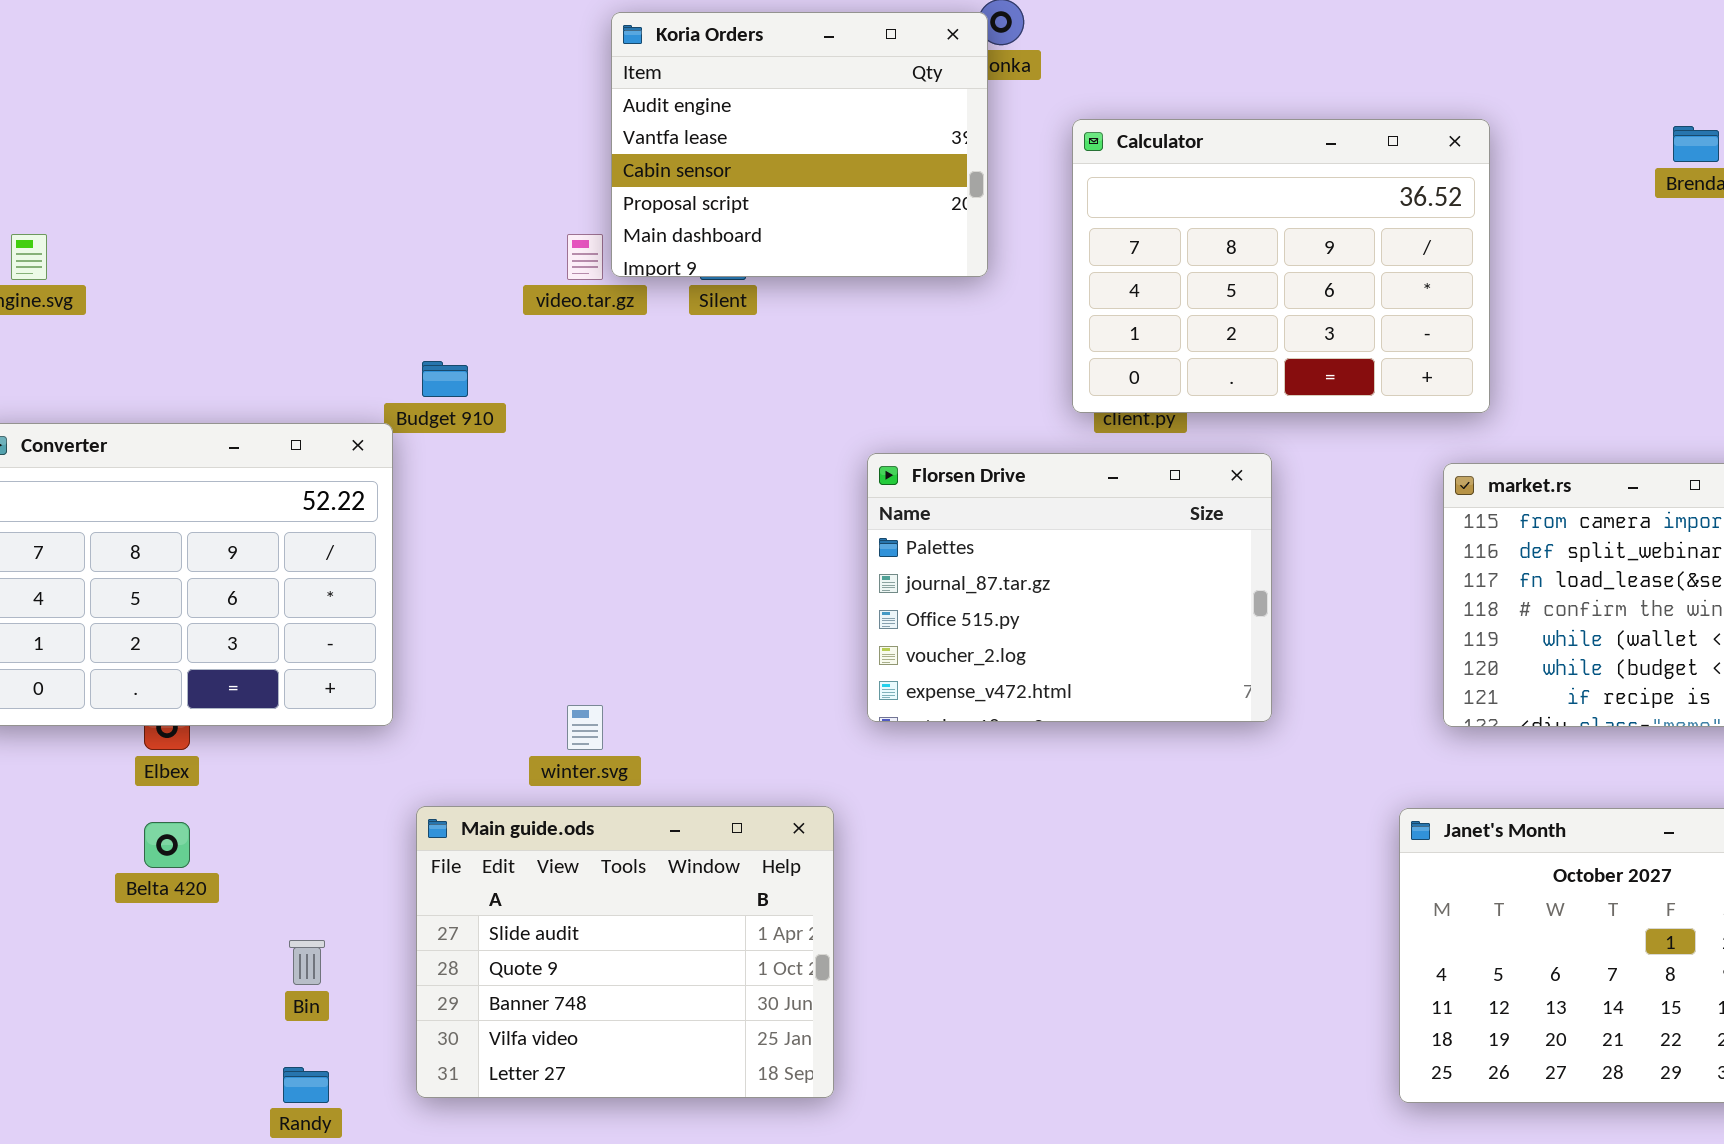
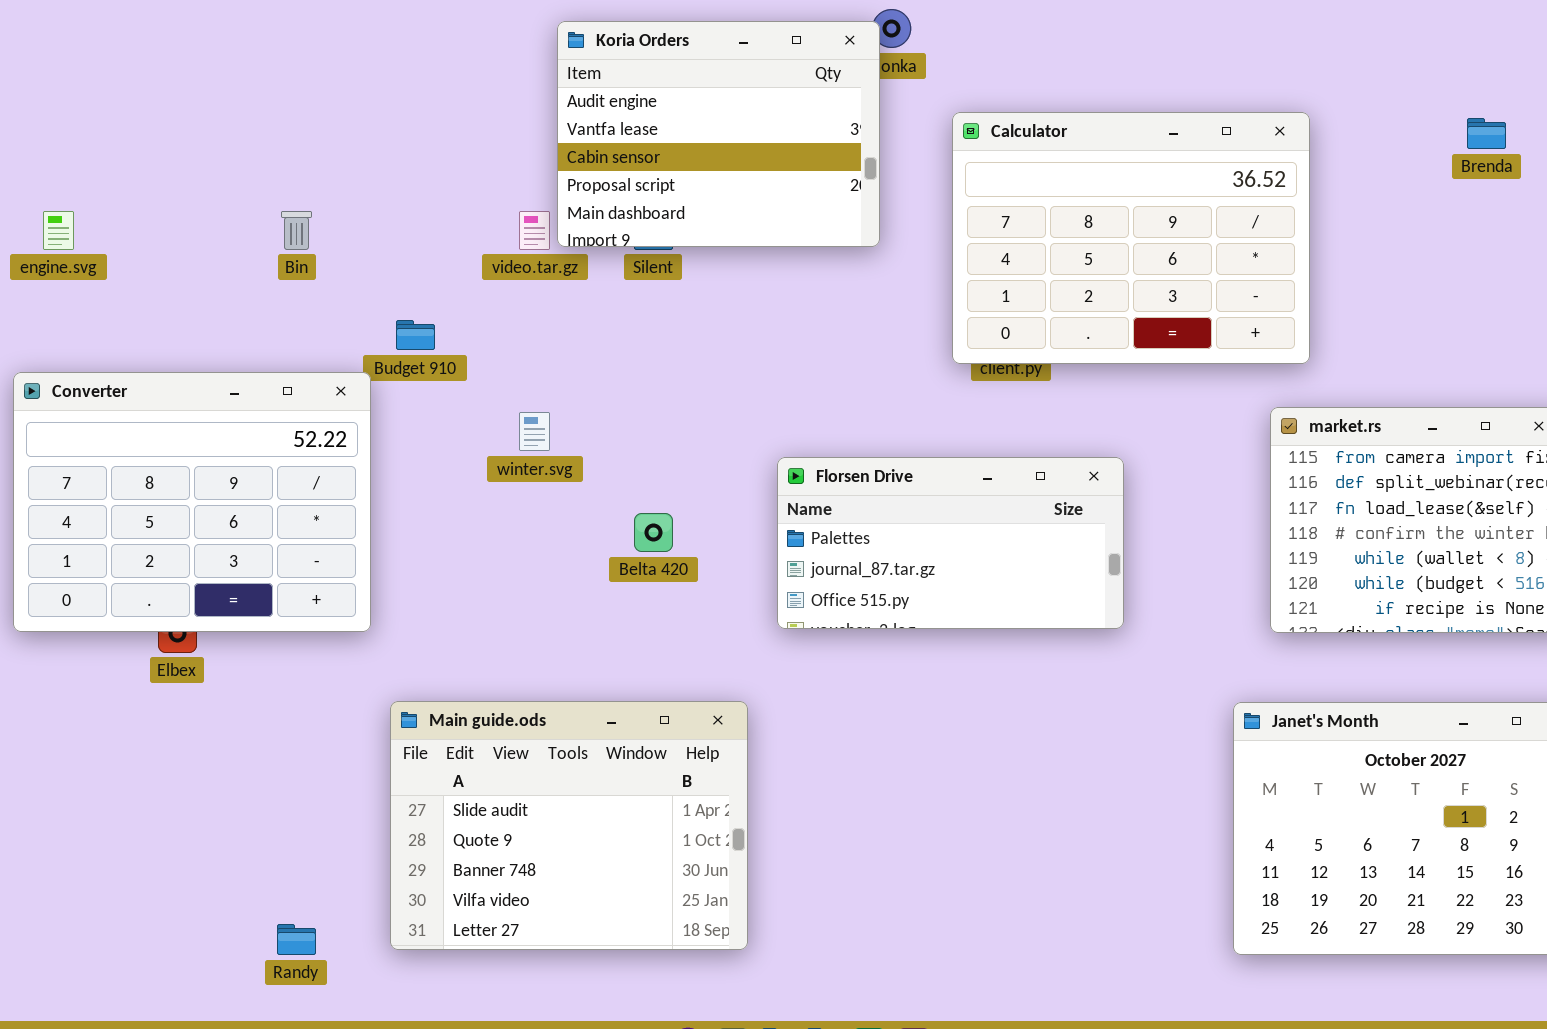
Florsen Drive: [867,453,1272,722] -> [777,457,1124,629], resized
winter.svg: [567,705,603,750] -> [519,412,550,451], moved
Belta 420: [144,822,190,868] -> [634,513,673,552], moved
Bin: [289,940,325,985] -> [281,211,312,250], moved

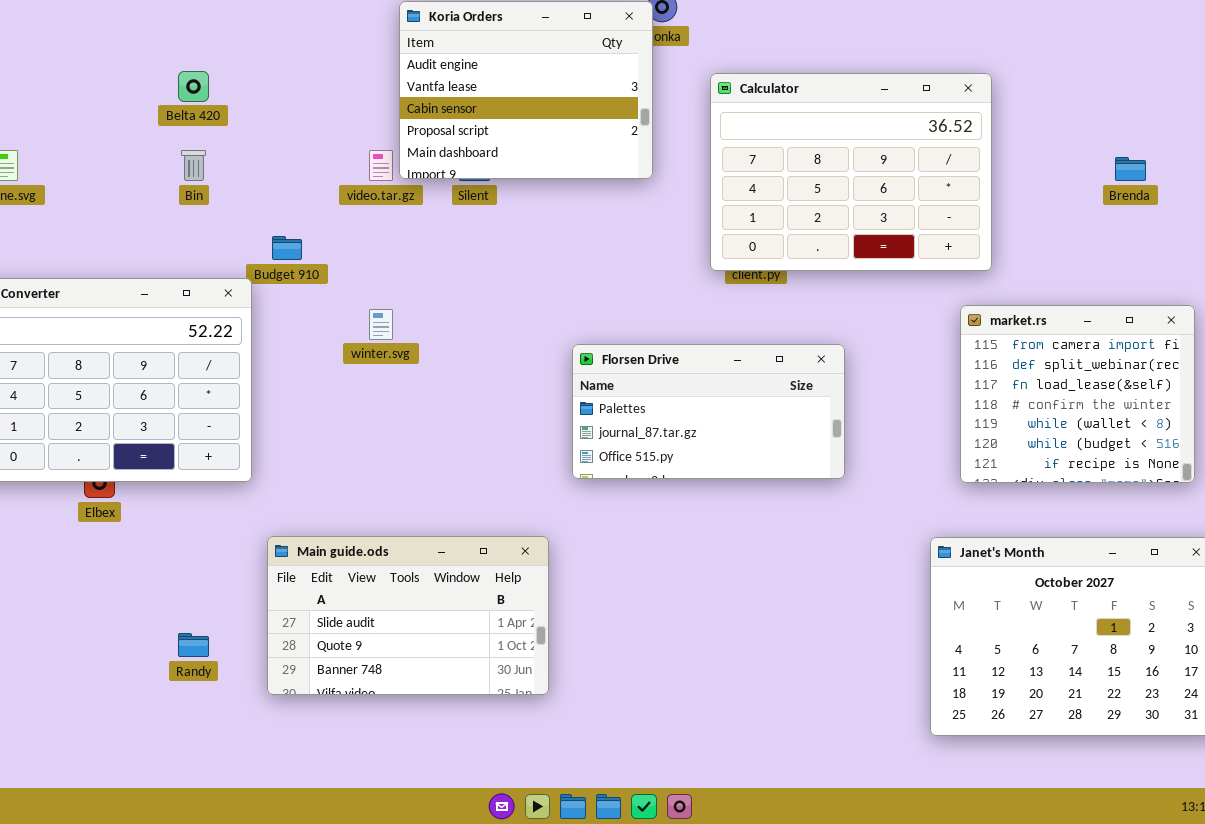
Brenda: [1467,118,1506,149] -> [1115,157,1146,181], moved
Belta 420: [634,513,673,552] -> [178,71,209,102], moved
Main guide.ods: [390,701,748,950] -> [267,536,549,695], resized
Randy: [277,924,316,955] -> [178,633,209,657], moved

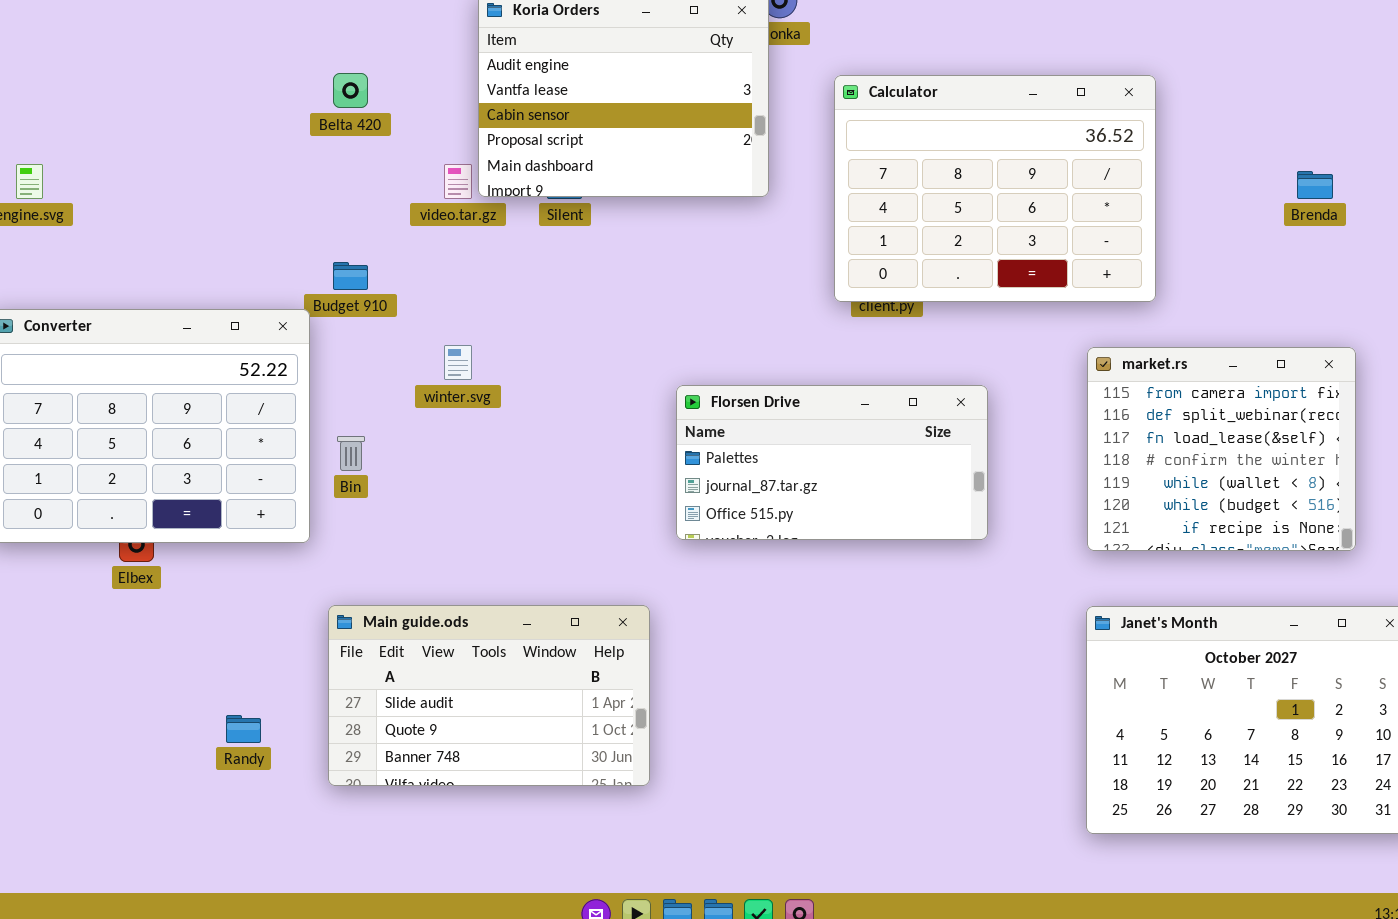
Belta 420: [178,71,209,102] -> [333,73,368,108], moved
Bin: [181,150,206,181] -> [337,436,365,471], moved
market.rs: [960,305,1195,483] -> [1087,347,1356,551], moved

